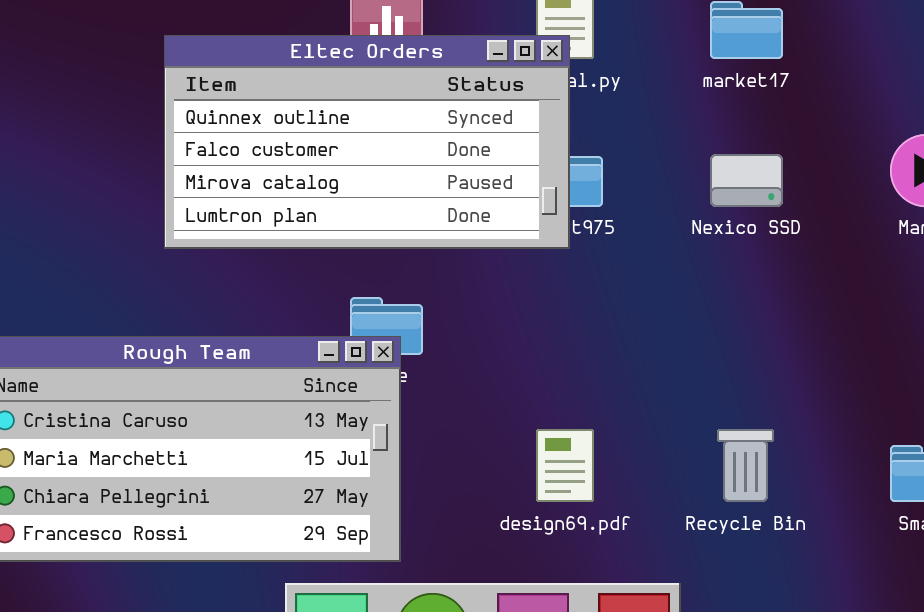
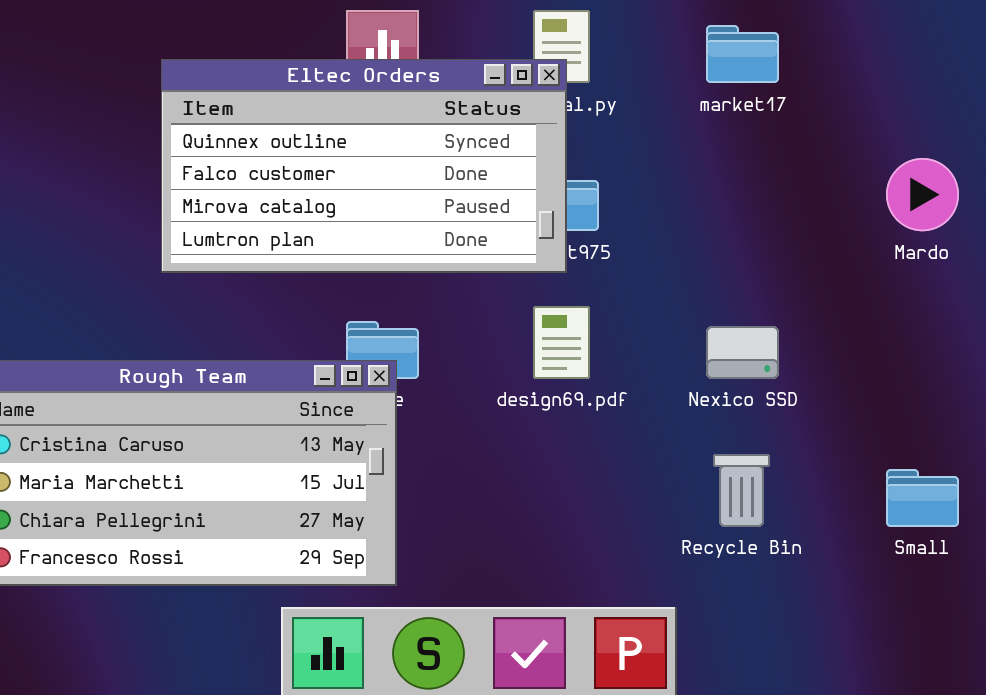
Nexico SSD: [710,154,783,207] -> [706,326,779,379], moved
design69.pdf: [536,429,594,502] -> [533,306,590,379], moved

